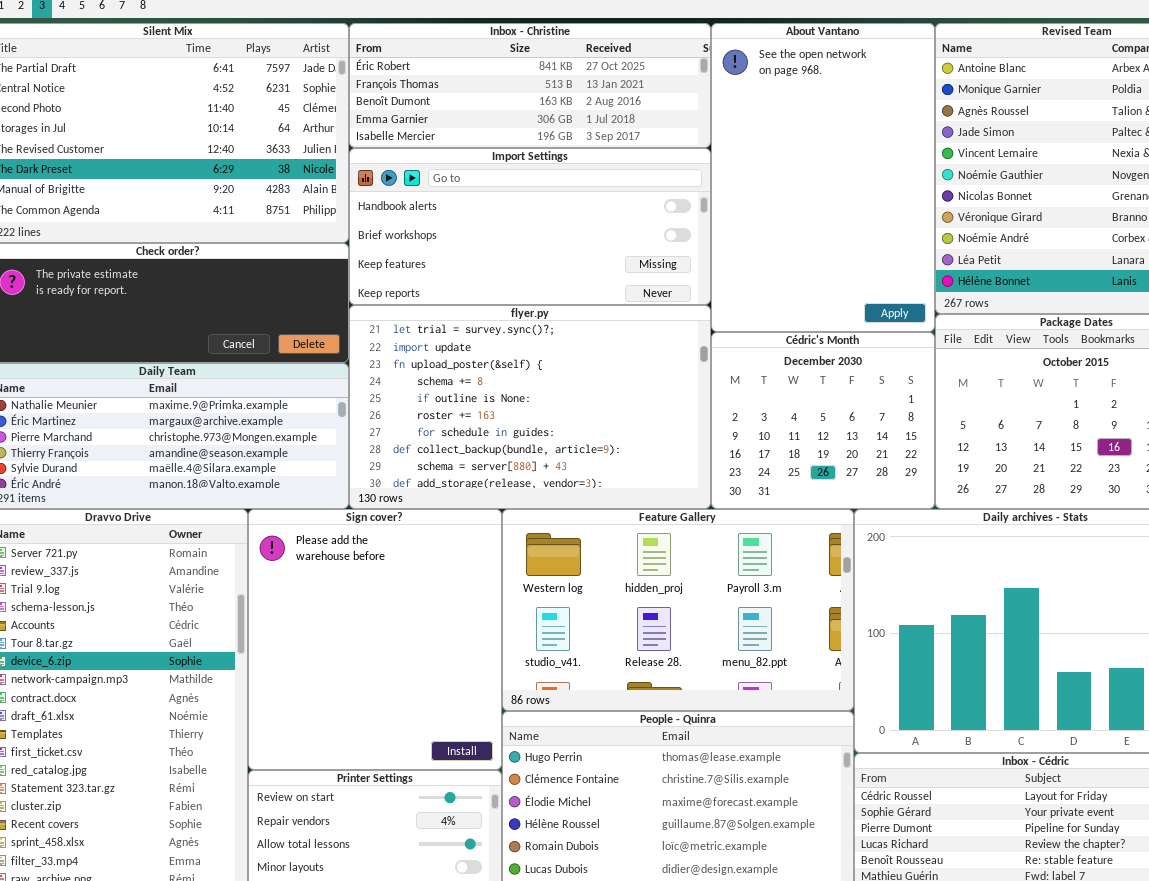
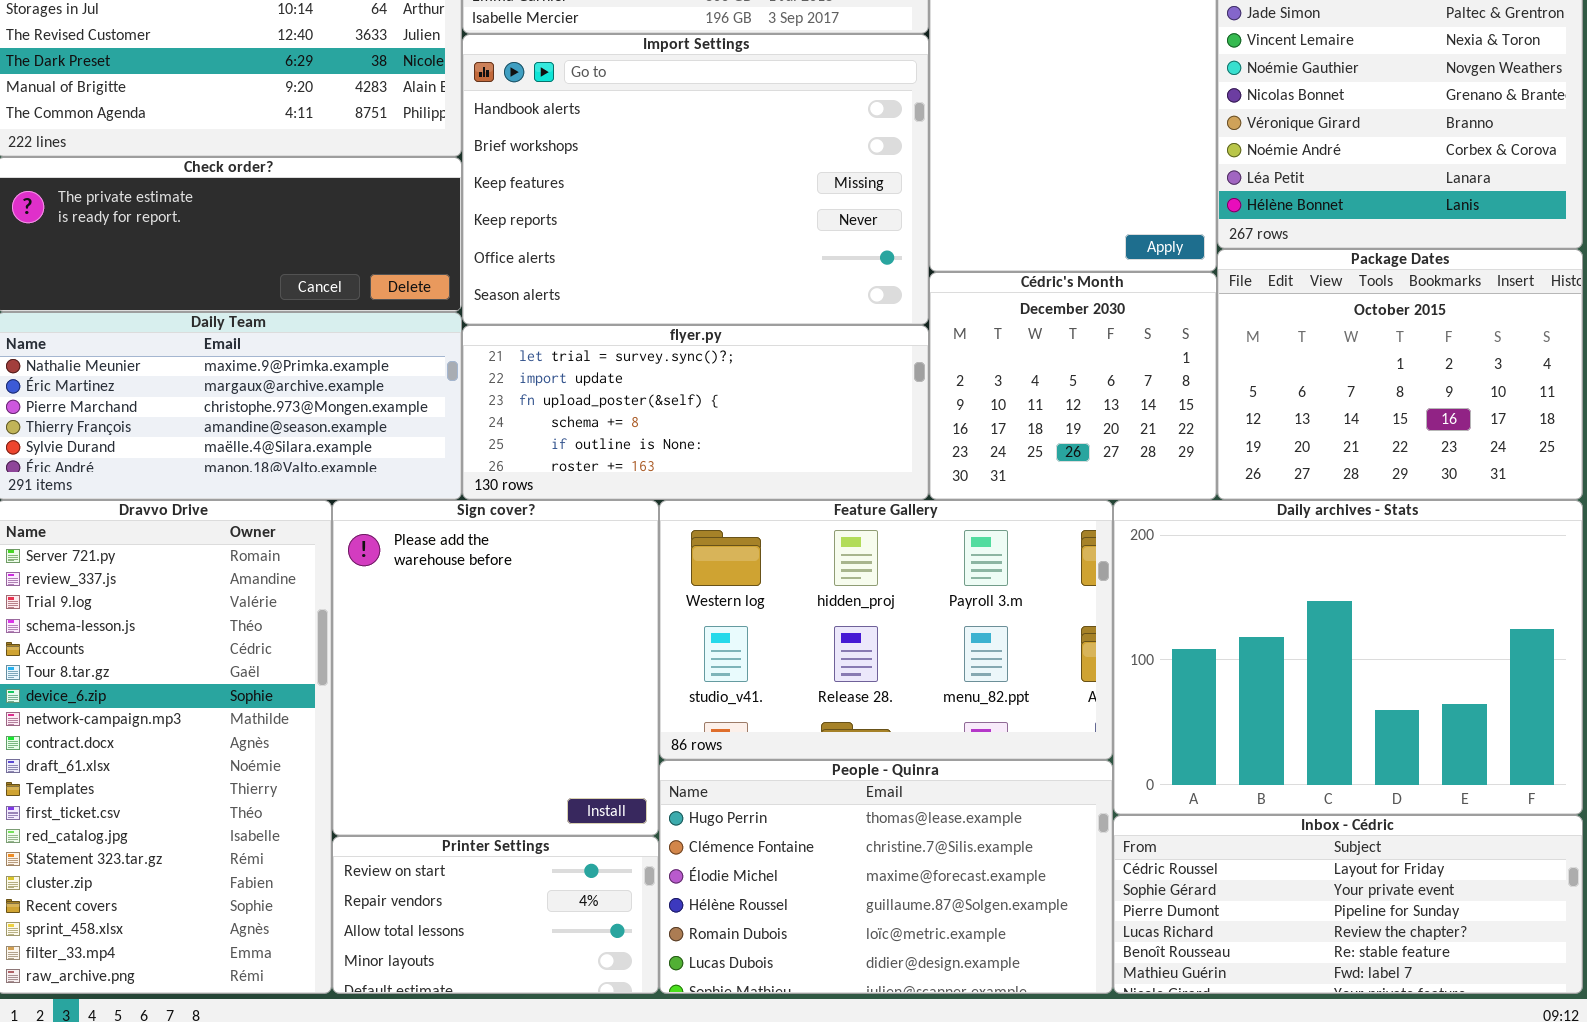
Import Settings: [349,148,711,305] -> [462,34,929,325], resized
flyer.py: [349,305,711,509] -> [462,325,929,500], resized

